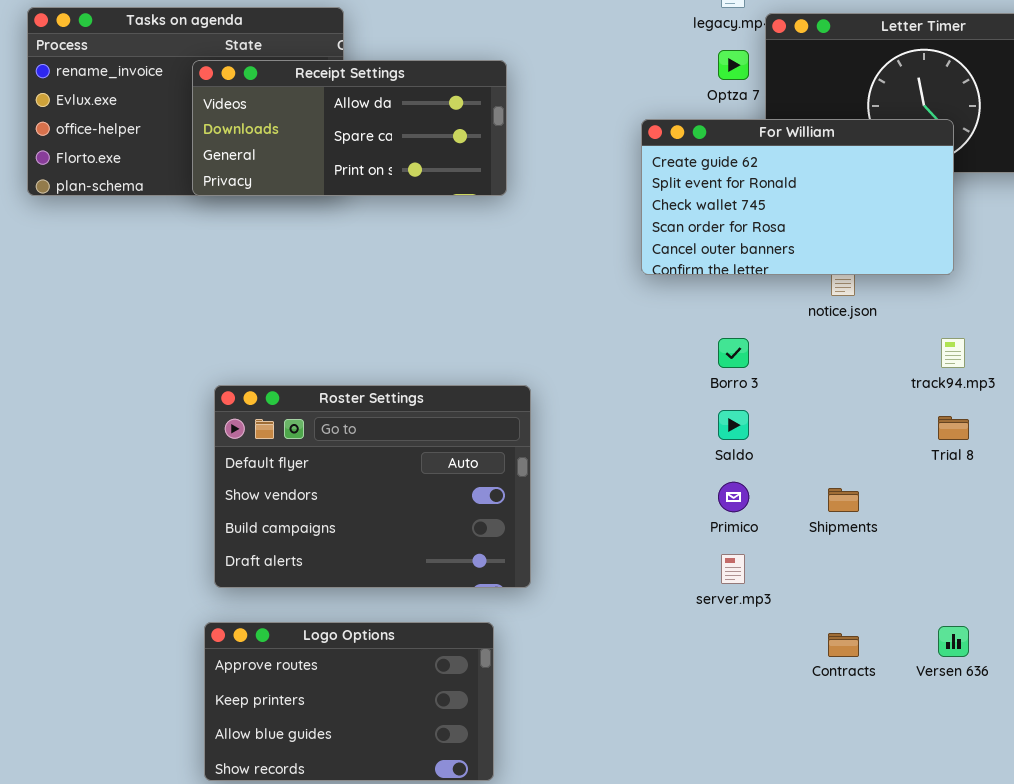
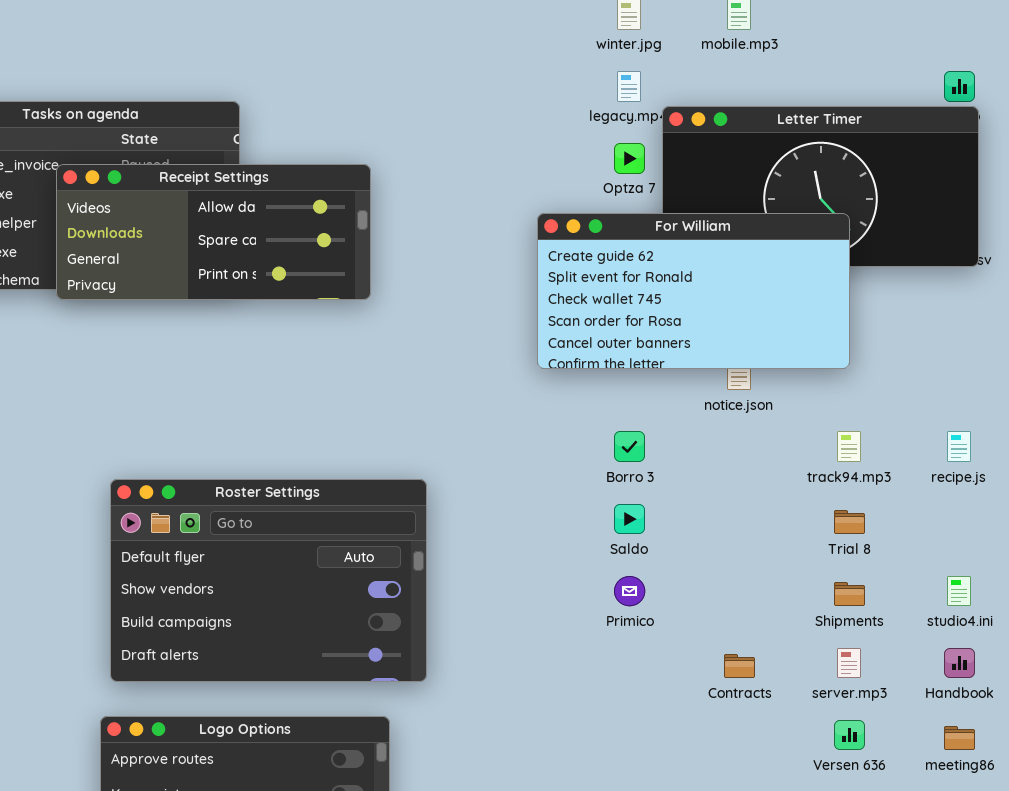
Receipt Settings: [192,60,507,196] -> [56,164,371,300], moved
Shipments: [828,488,859,512] -> [834,582,865,606], moved
server.mp3: [721,554,745,584] -> [837,648,861,678], moved
Contracts: [828,633,859,657] -> [724,654,755,678], moved

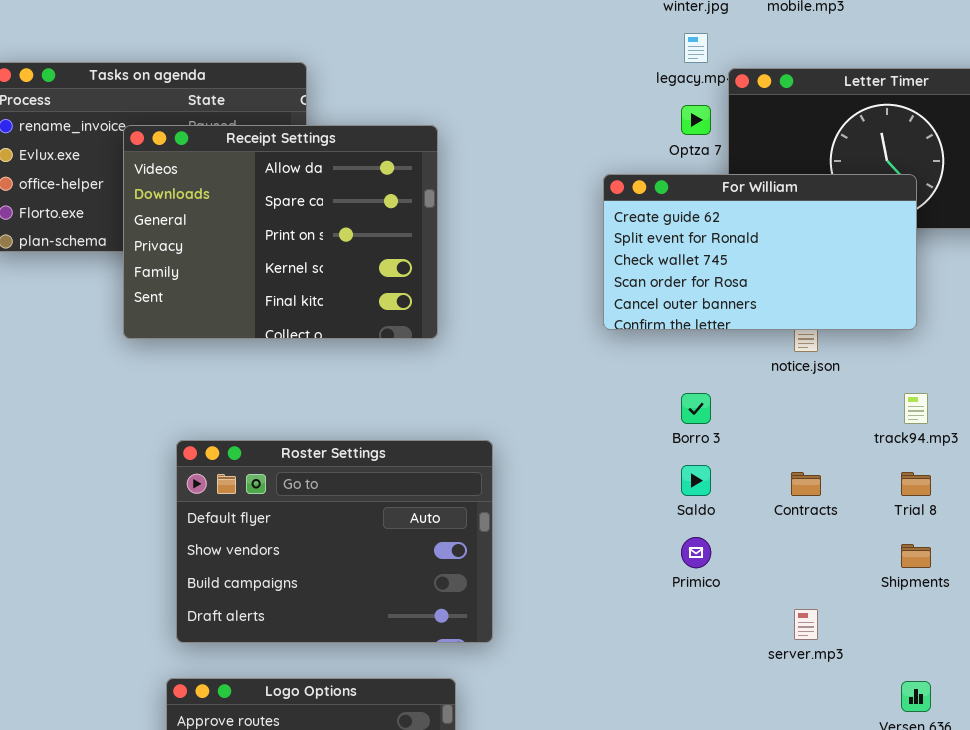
Receipt Settings: [56,164,371,300] -> [123,125,438,339], resized
server.mp3: [837,648,861,678] -> [794,609,818,640], moved
Contracts: [724,654,755,678] -> [791,472,821,496], moved

